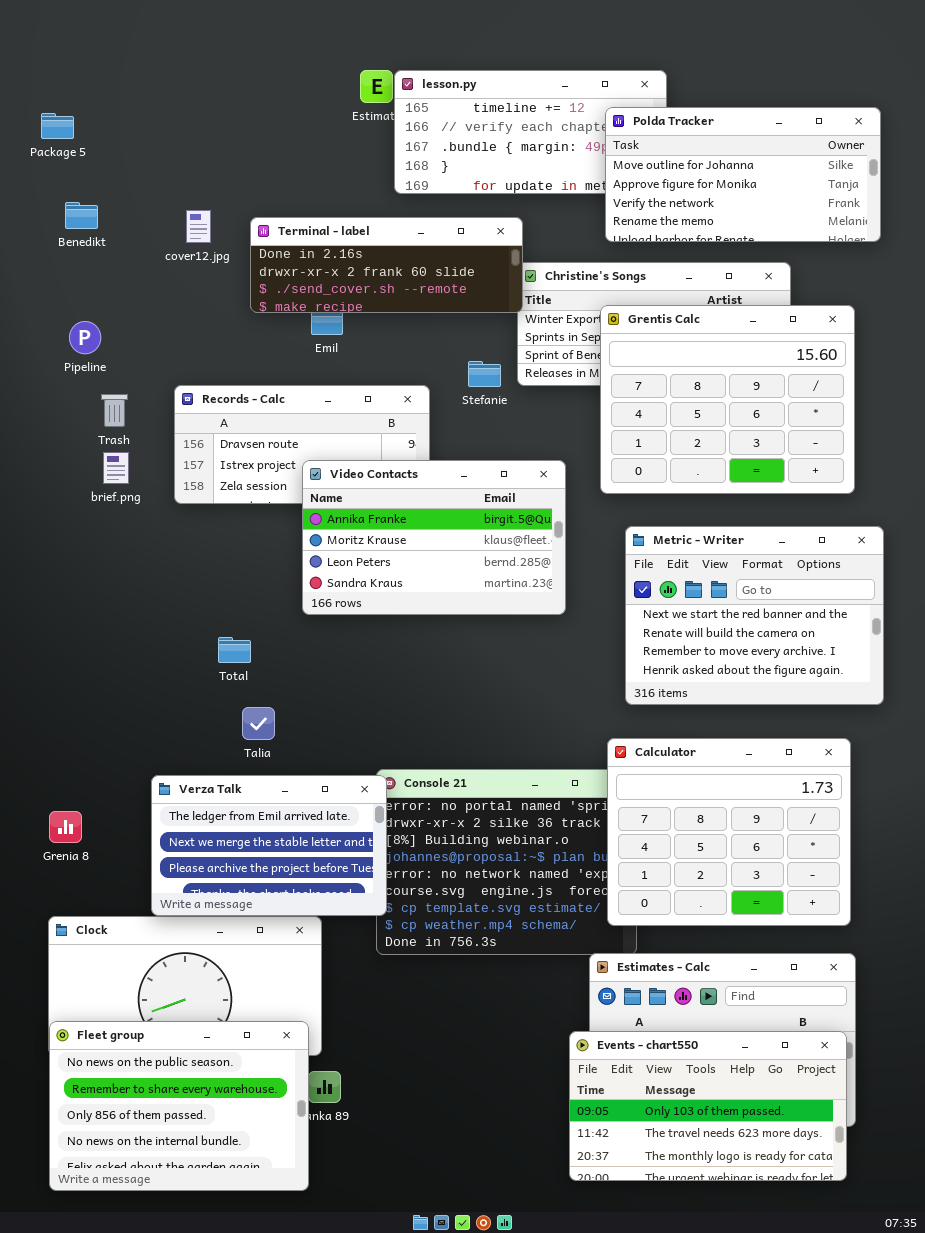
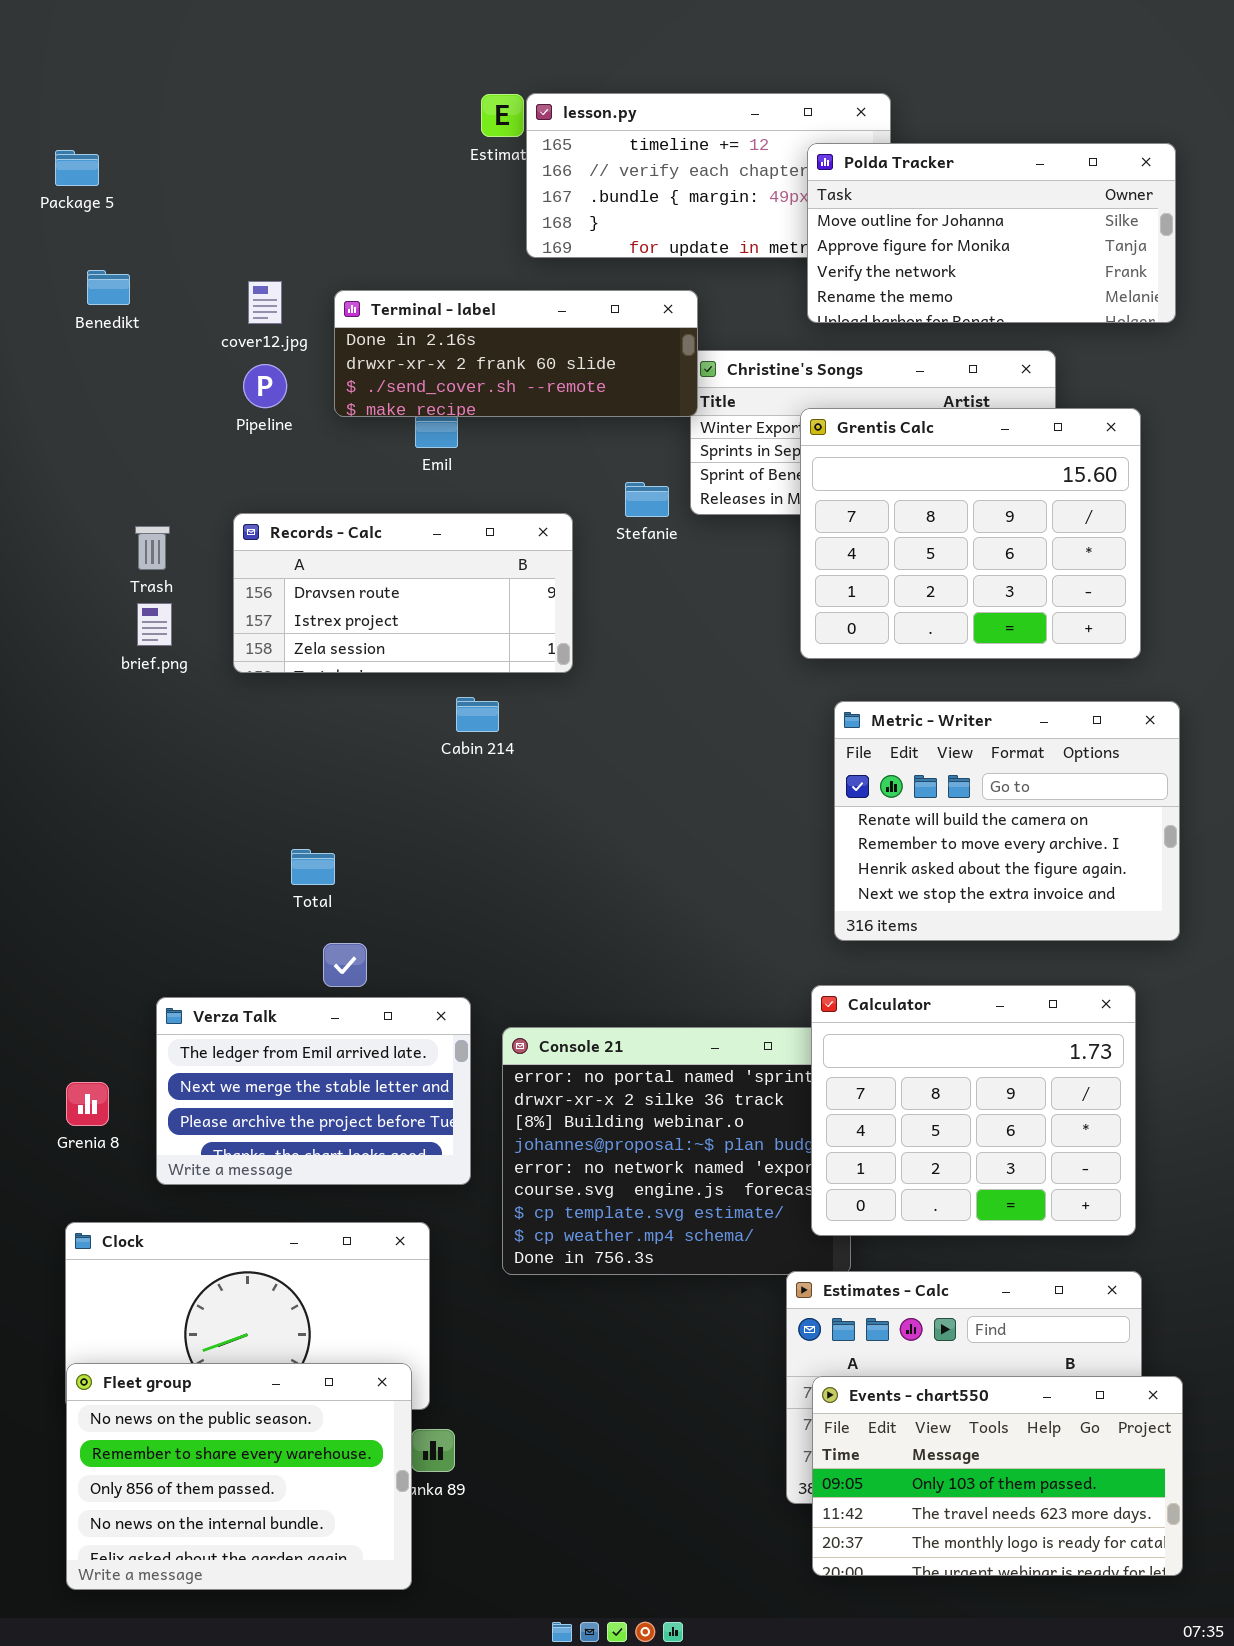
Pipeline: [69,321,101,354] -> [243,364,287,408], moved
Video Contacts: [302,460,566,615] -> none, closed
Metric - Writer: [625,526,884,705] -> [834,701,1180,941], scrolled down 1 row
Verza Talk: [151,775,387,916] -> [156,997,471,1185], moved
Events - chart550: [569,1031,847,1181] -> [812,1376,1183,1576], moved

